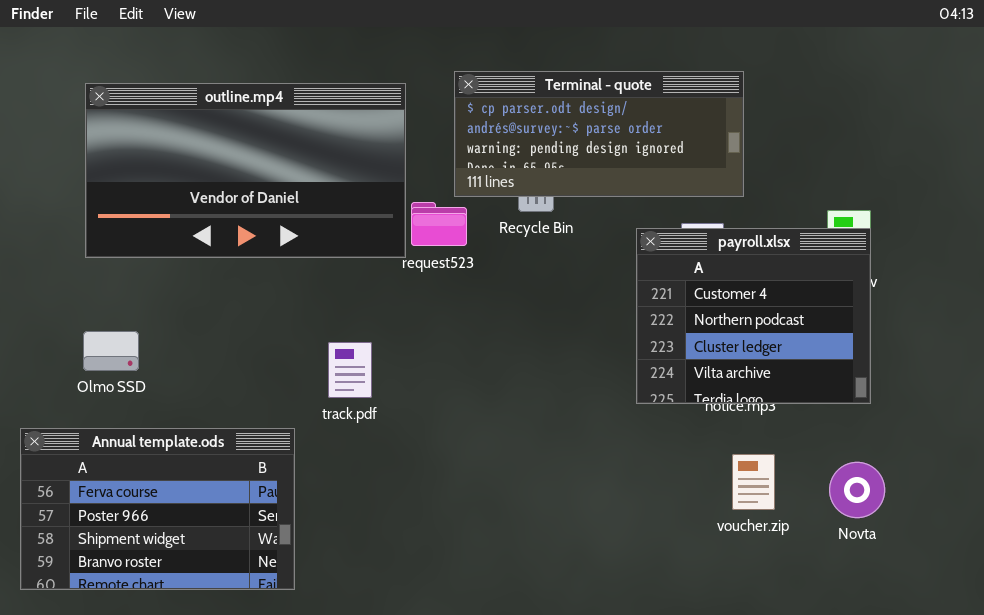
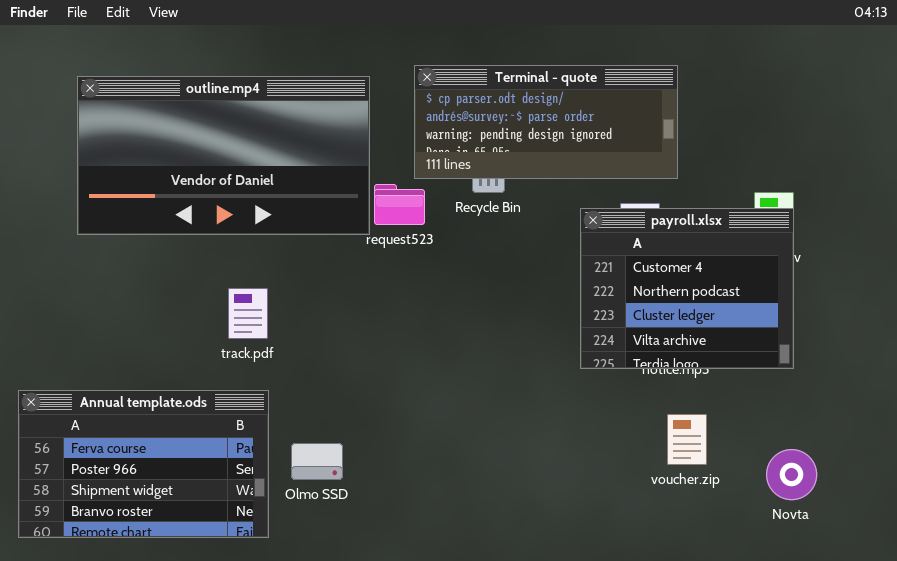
Olmo SSD: [83,331,139,371] -> [291,443,343,480], moved
track.pdf: [328,342,372,398] -> [228,288,268,339], moved
Novta: [829,462,885,518] -> [766,449,817,500], moved

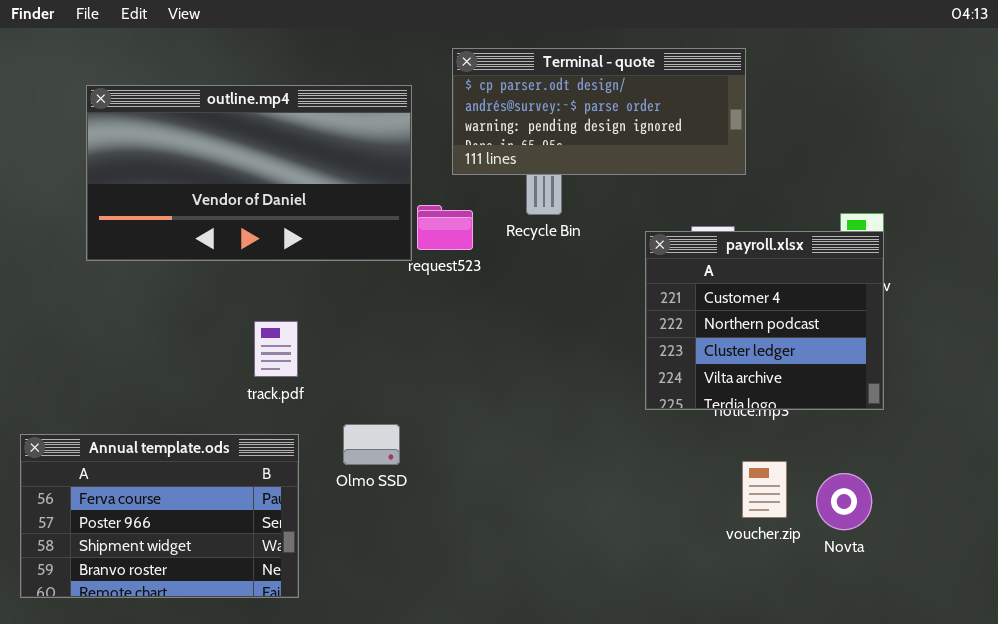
Terminal - quote: [414,65,678,179] -> [452,48,746,175], moved
Olmo SSD: [291,443,343,480] -> [343,424,400,465], moved
Novta: [766,449,817,500] -> [816,473,872,530], moved

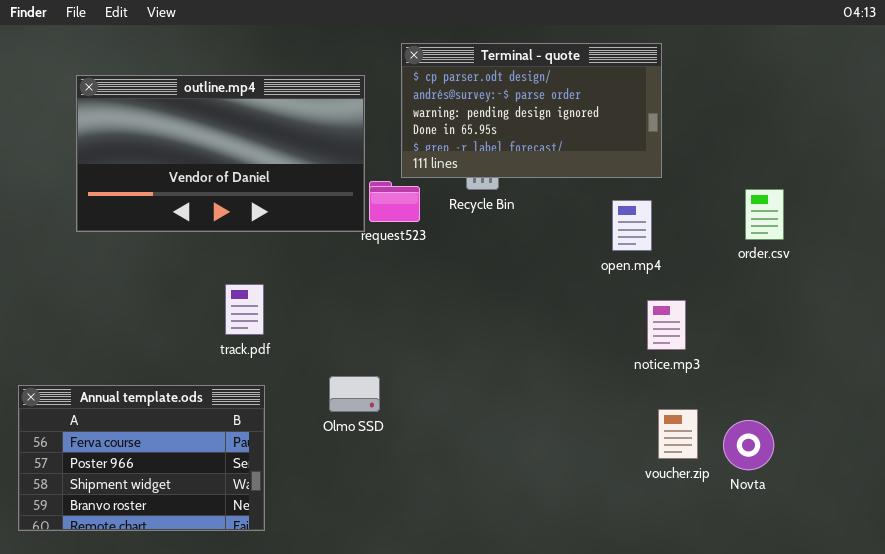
Terminal - quote: [452,48,746,175] -> [401,43,662,178], resized
payroll.xlsx: [645,231,884,410] -> none, closed
Olmo SSD: [343,424,400,465] -> [329,376,380,412], moved

